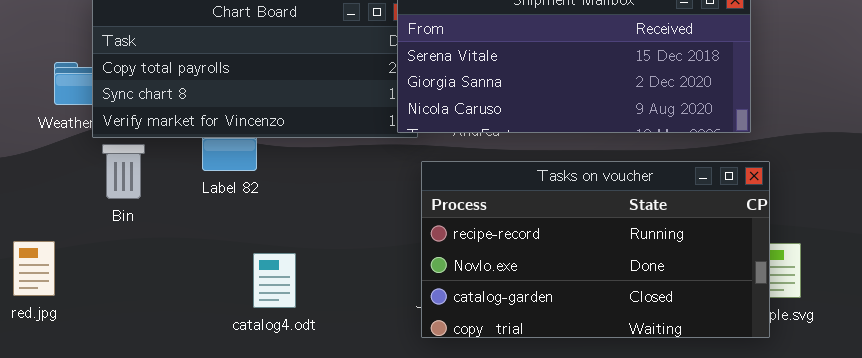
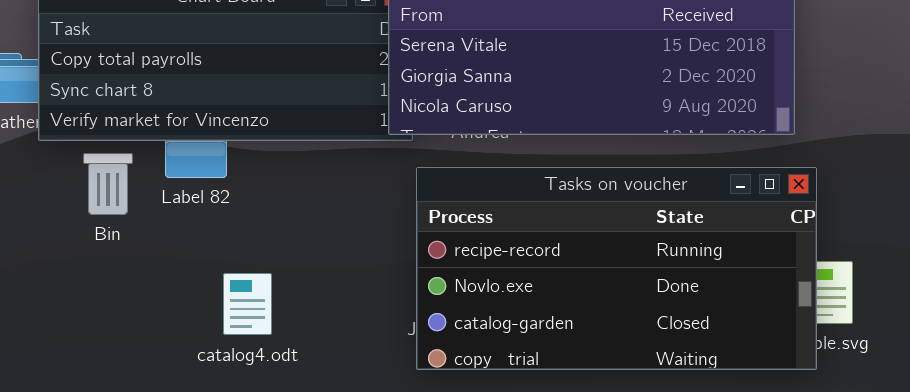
Bin: [102,144,145,199] -> [83,153,133,215], moved

